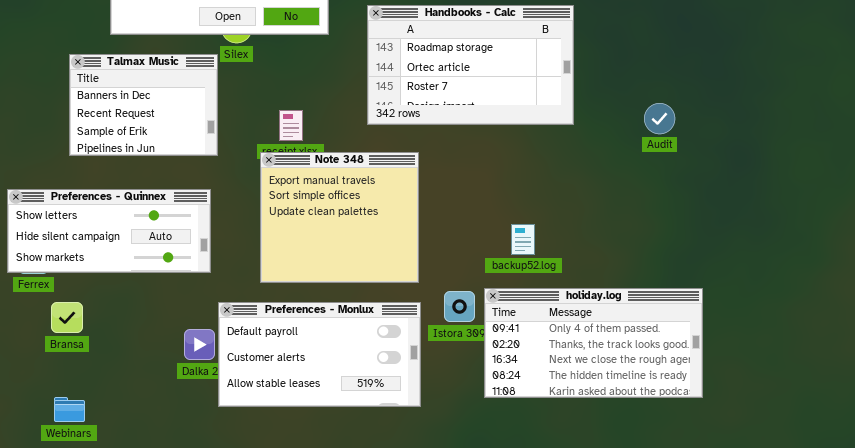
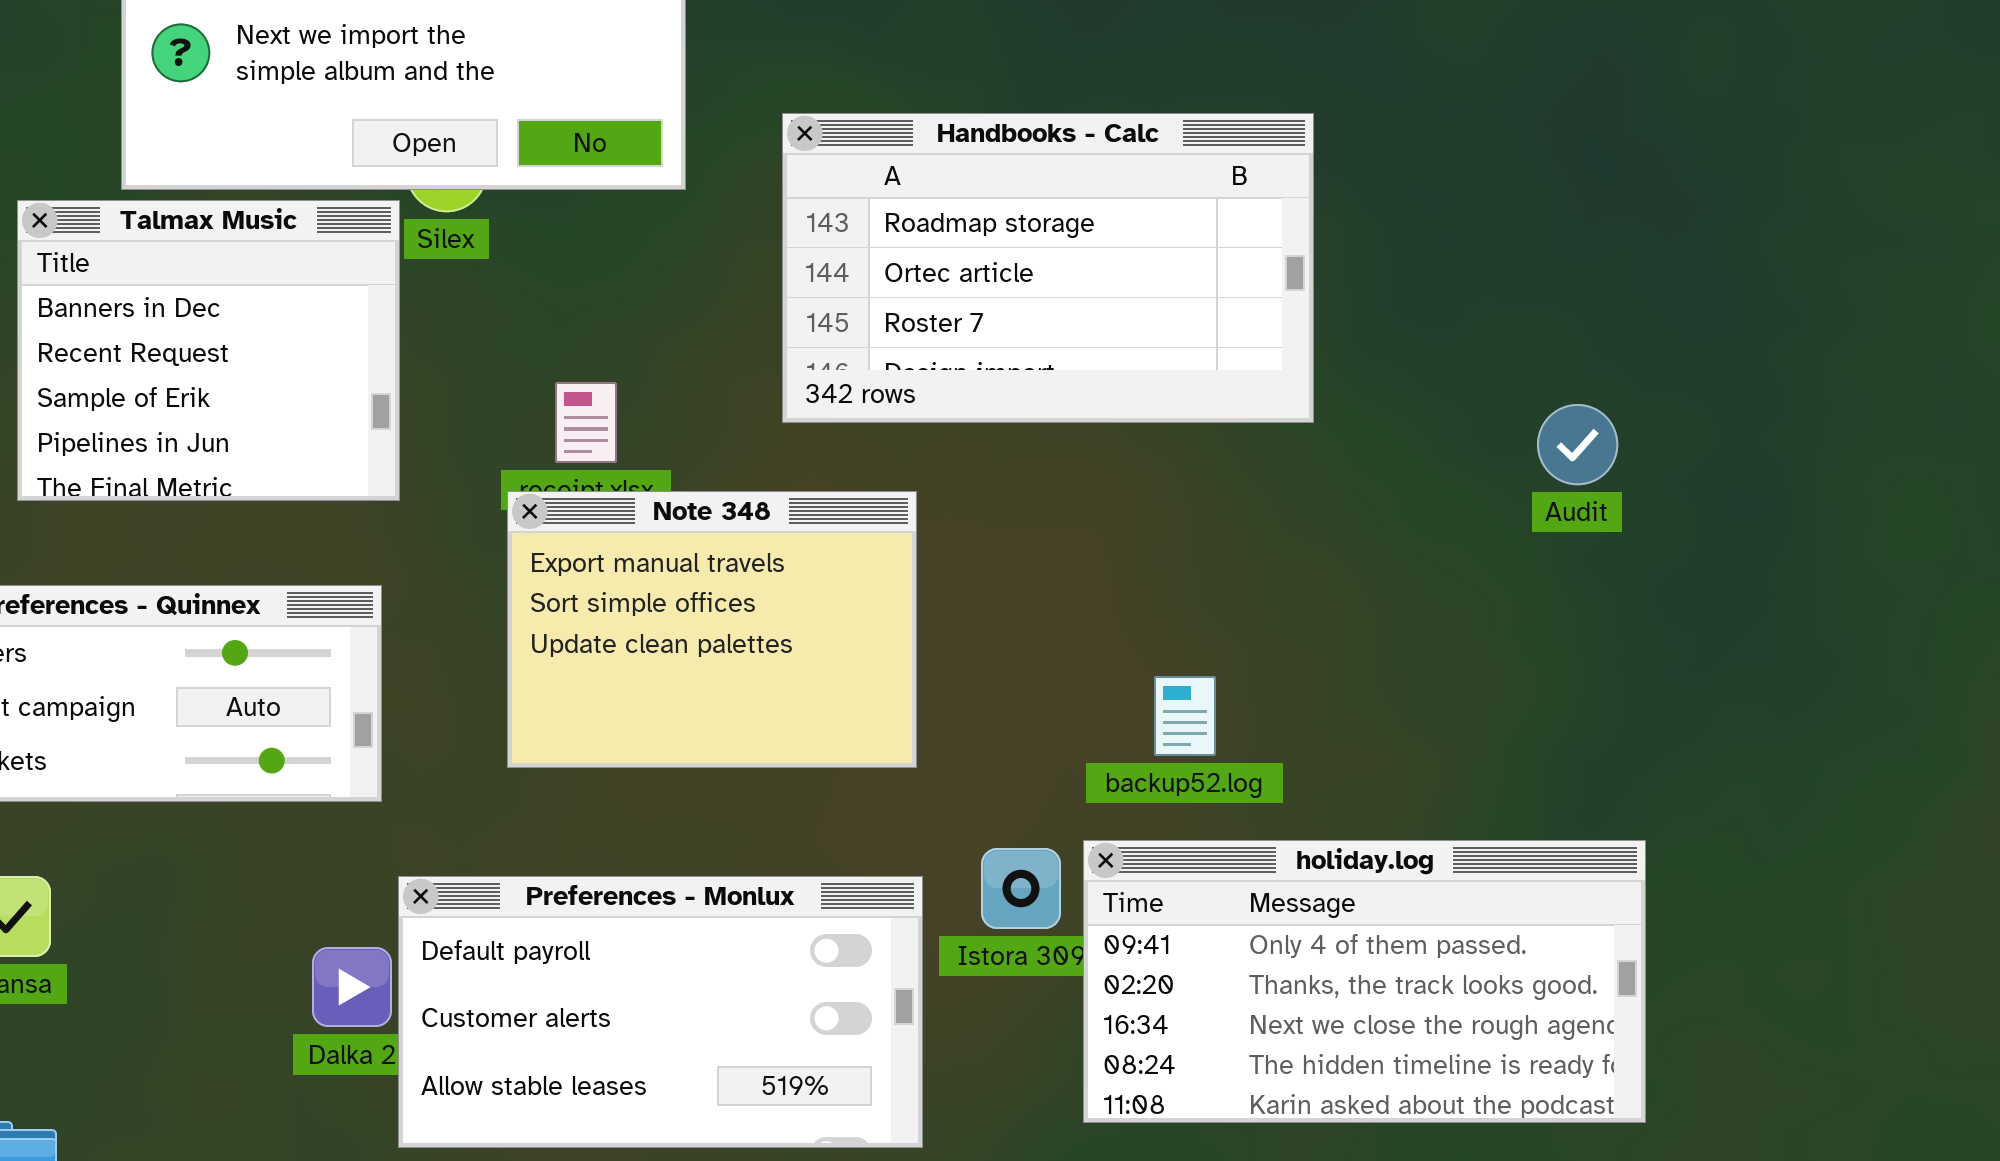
Talmax Music: [69,54,218,156] -> [17,200,400,501], resized
Audit: [644,103,675,134] -> [1537,404,1618,485], moved
Note 348: [260,152,419,283] -> [507,491,917,768], resized

